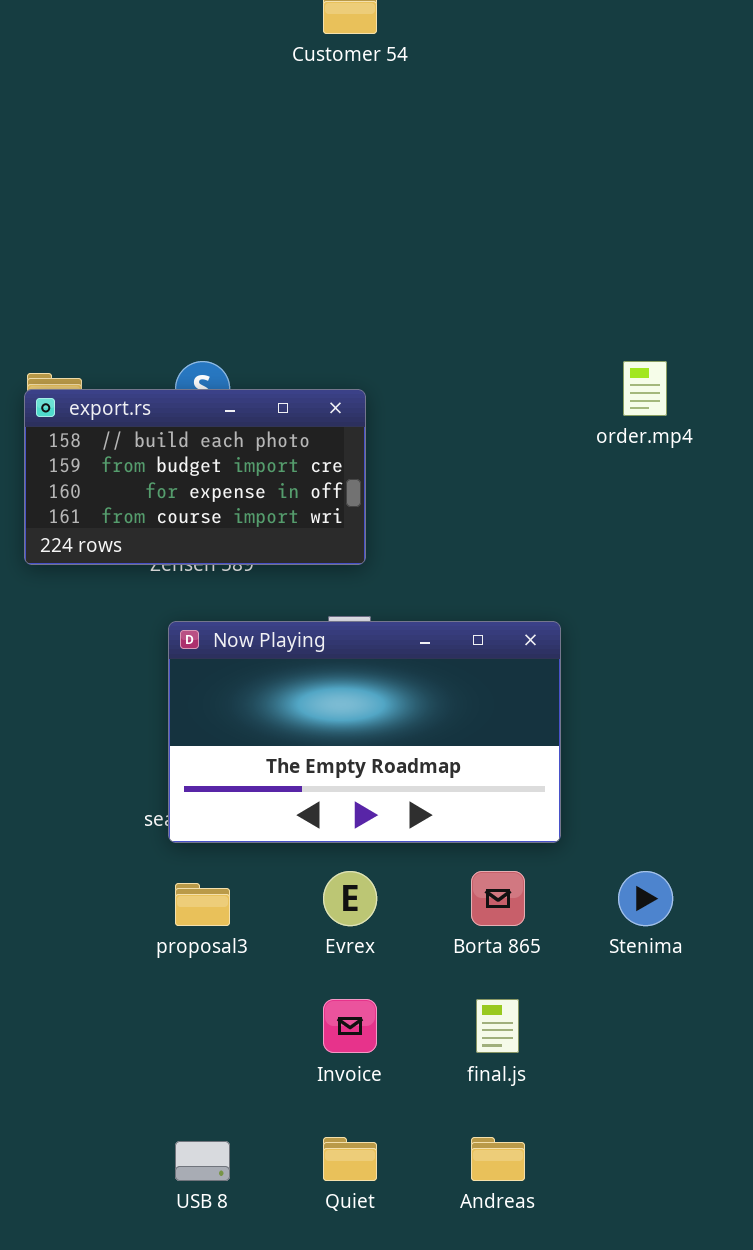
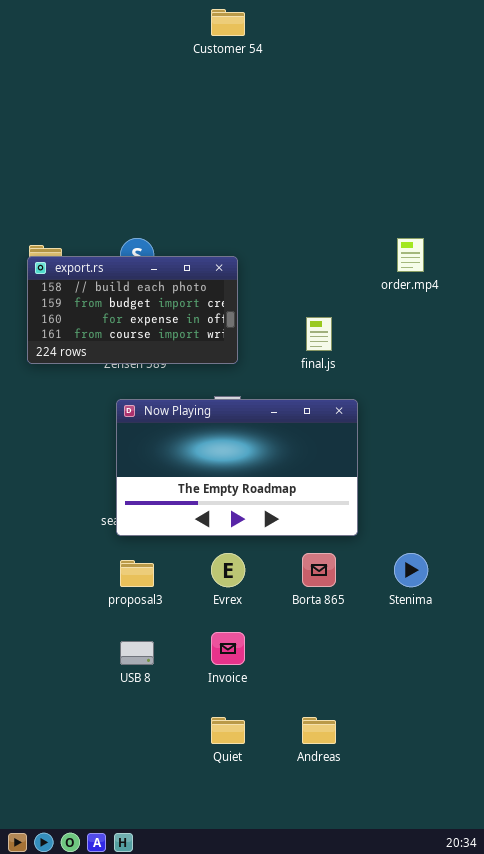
final.js: [476,999,519,1053] -> [306,317,332,351], moved
USB 8: [175,1141,230,1181] -> [120,641,154,665], moved

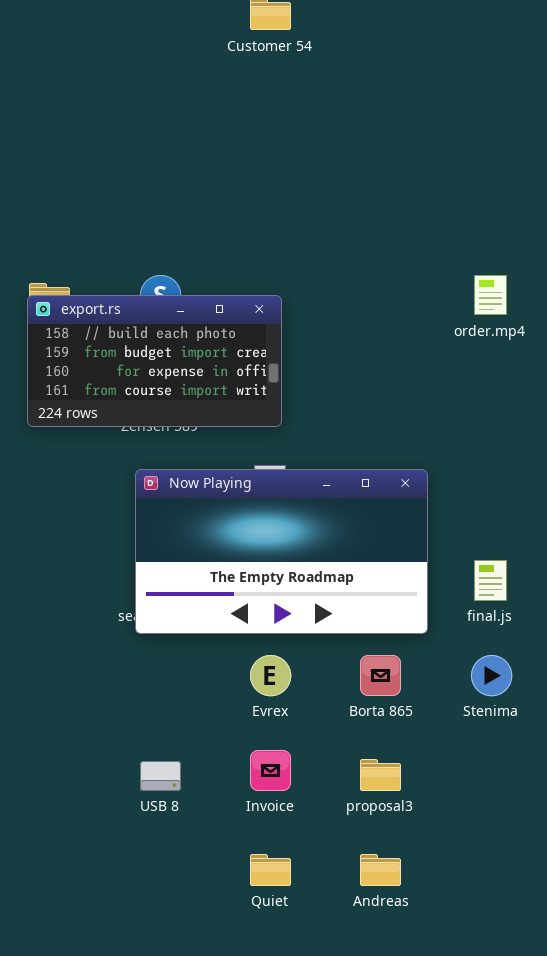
final.js: [306,317,332,351] -> [474,560,507,601], moved
proposal3: [120,560,154,587] -> [360,759,401,791], moved

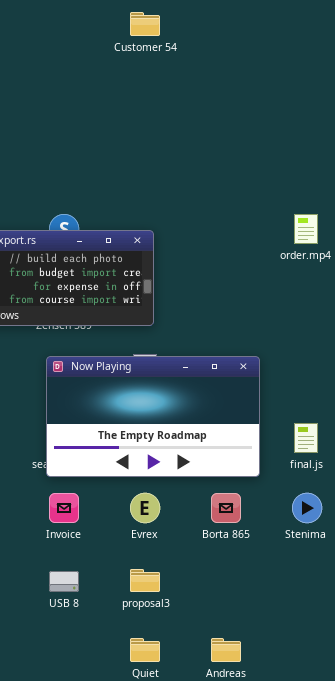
Invoice: [250,750,291,791] -> [49,493,79,523], moved
proposal3: [360,759,401,791] -> [130,569,160,592], moved

